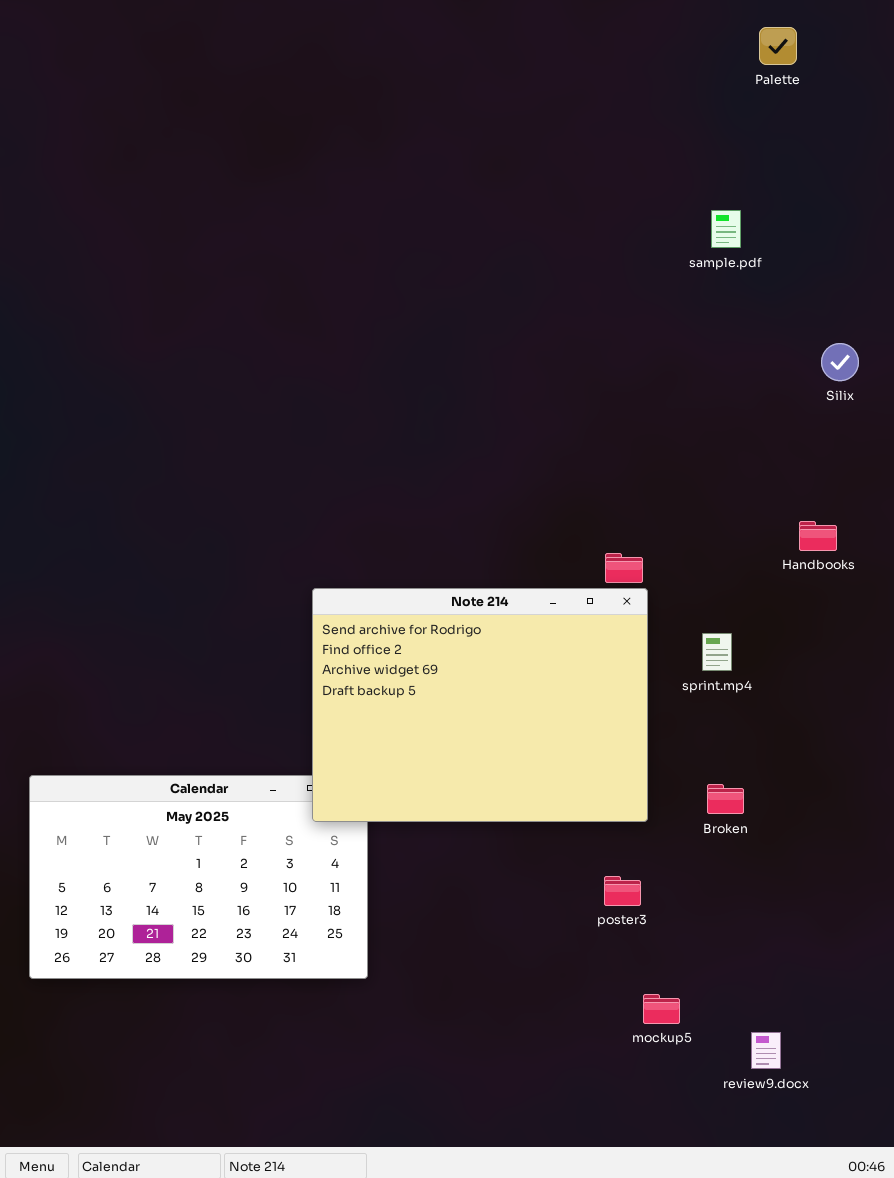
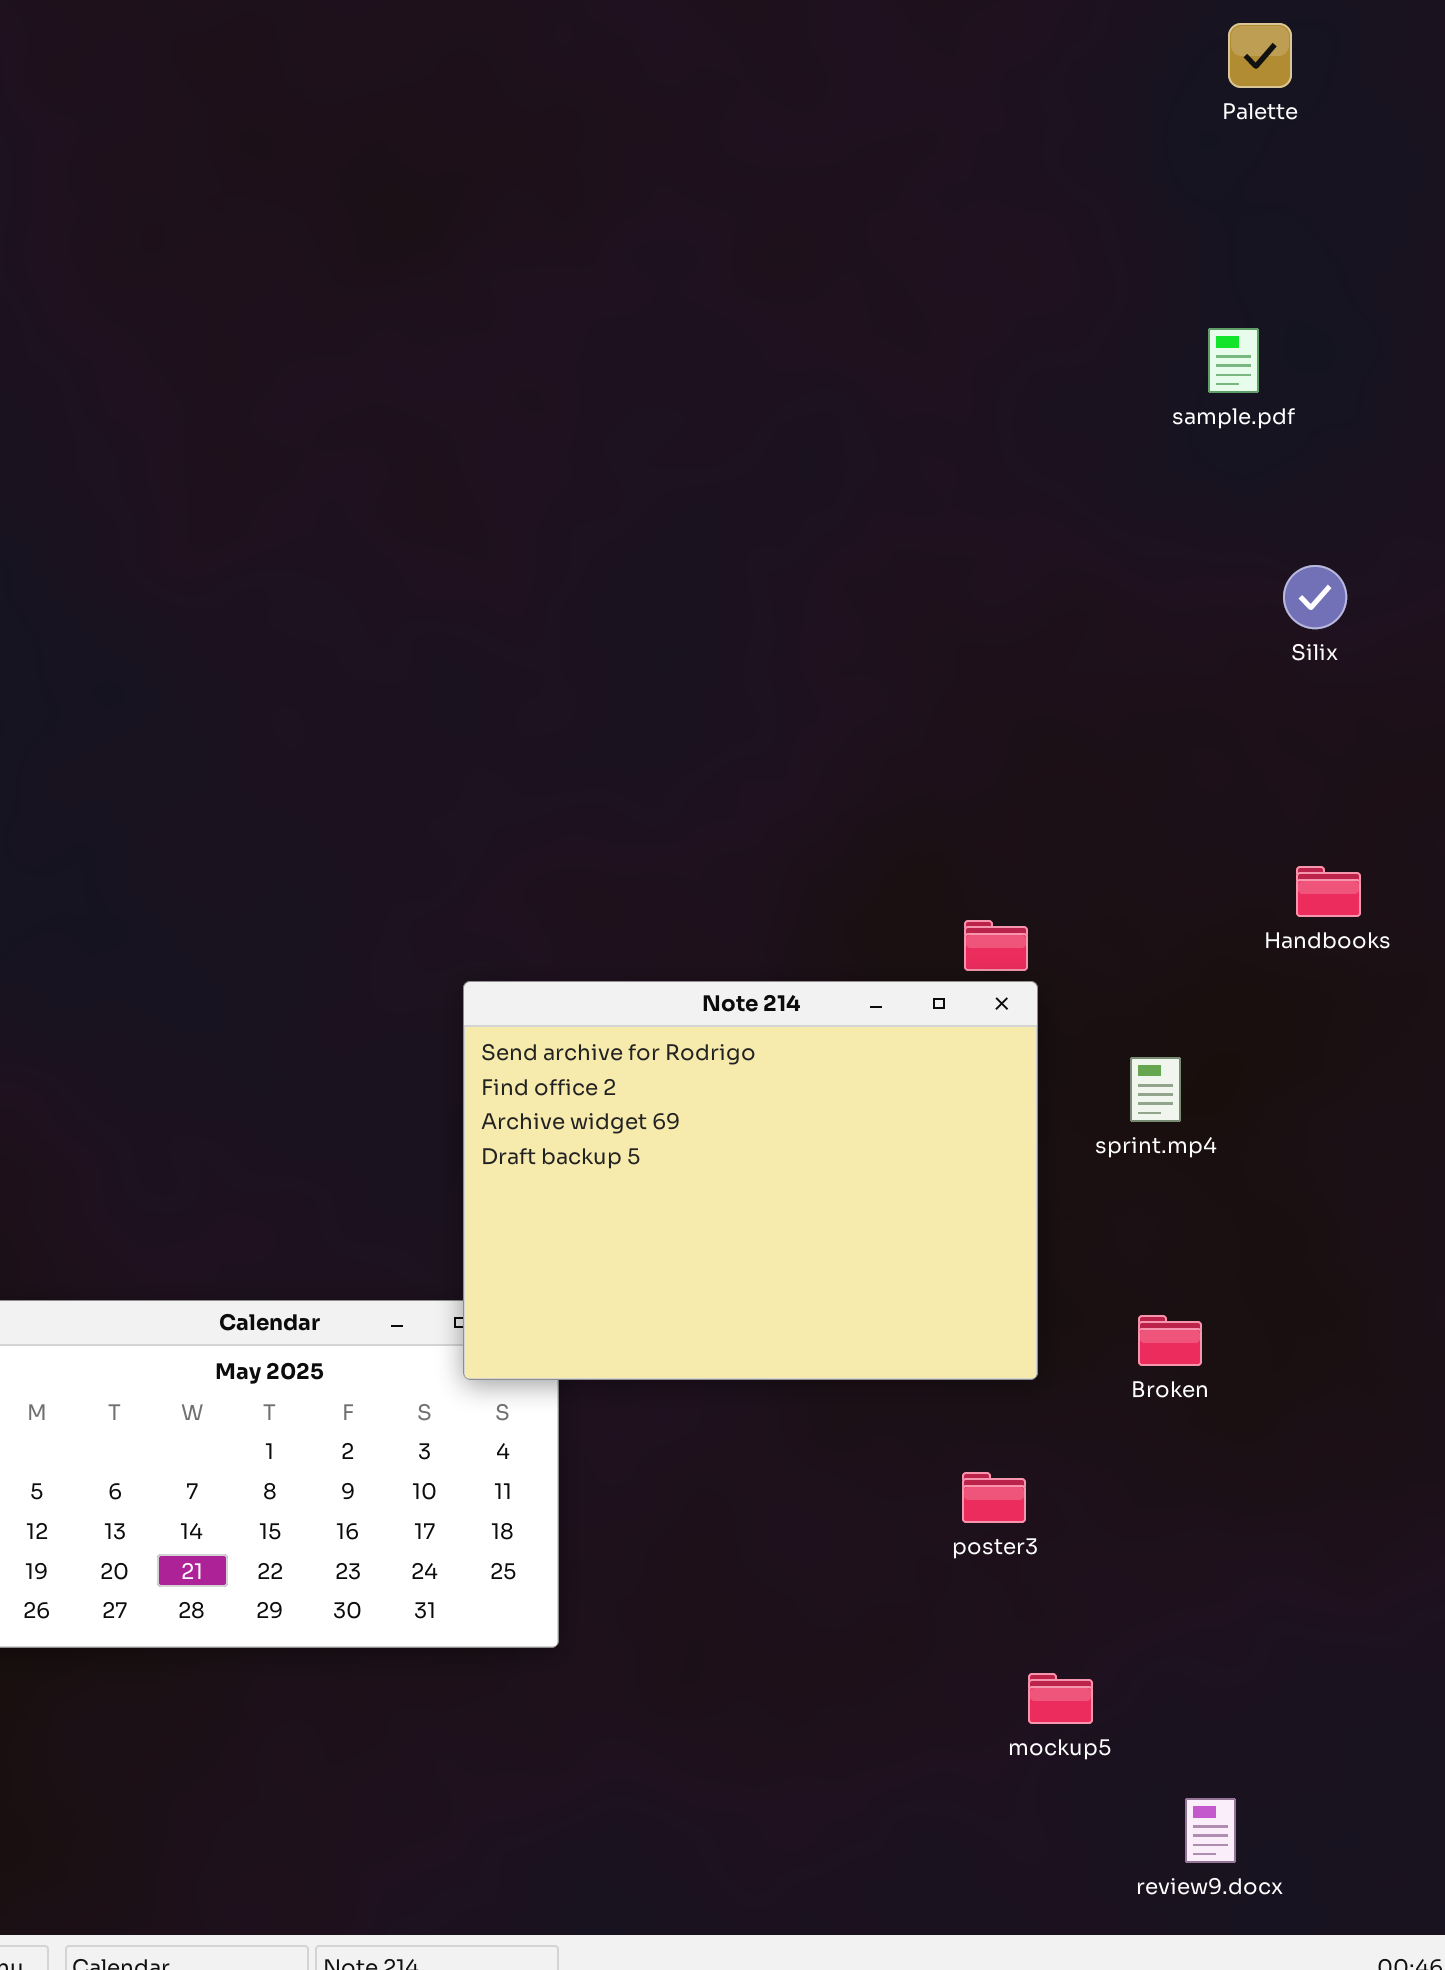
sample.pdf: [711,210,741,248] -> [1208,328,1259,393], moved
Silix: [821,343,859,381] -> [1283,565,1347,629], moved
review9.docx: [751,1032,781,1069] -> [1185,1798,1236,1863], moved

